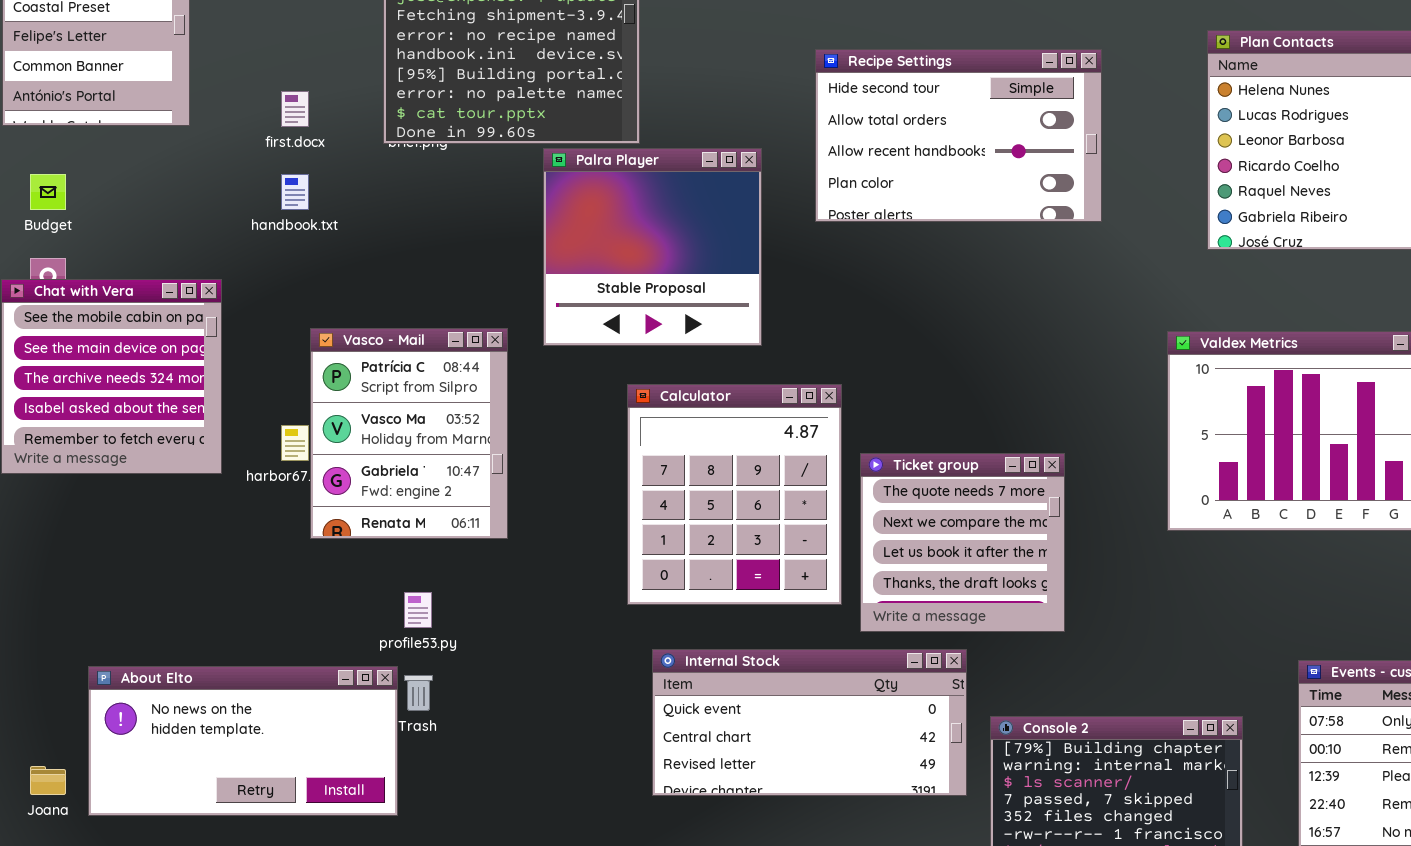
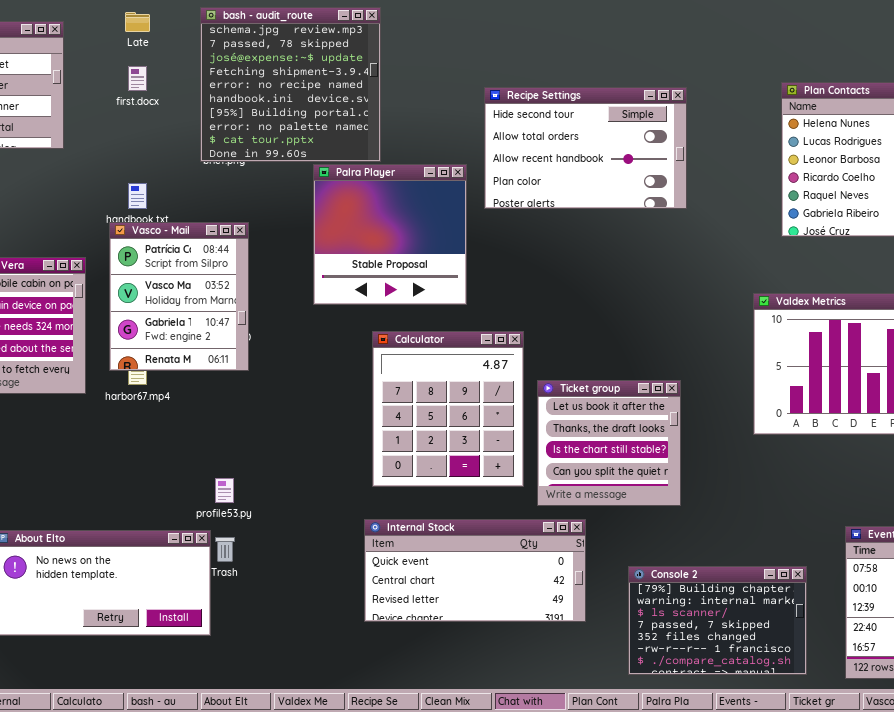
Recipe Settings: [815,49,1102,222] -> [484,87,687,209], moved
first.docx: [281,91,309,127] -> [128,66,147,91], moved
Vasco - Mail: [310,328,508,539] -> [109,222,249,371], moved
Ticket group: [860,453,1065,632] -> [537,380,681,506], scrolled down 2 rows
Internal Stock: [652,649,967,796] -> [364,519,586,622], moved

